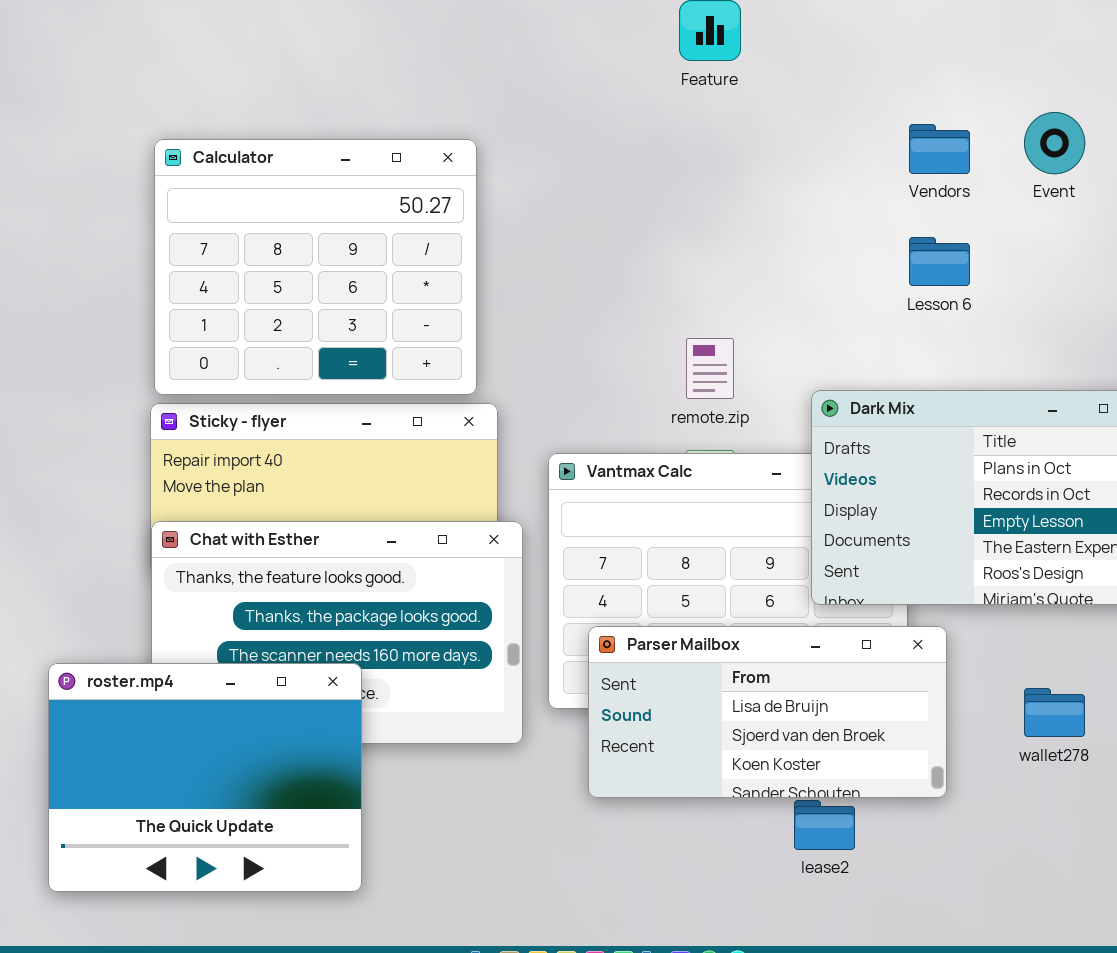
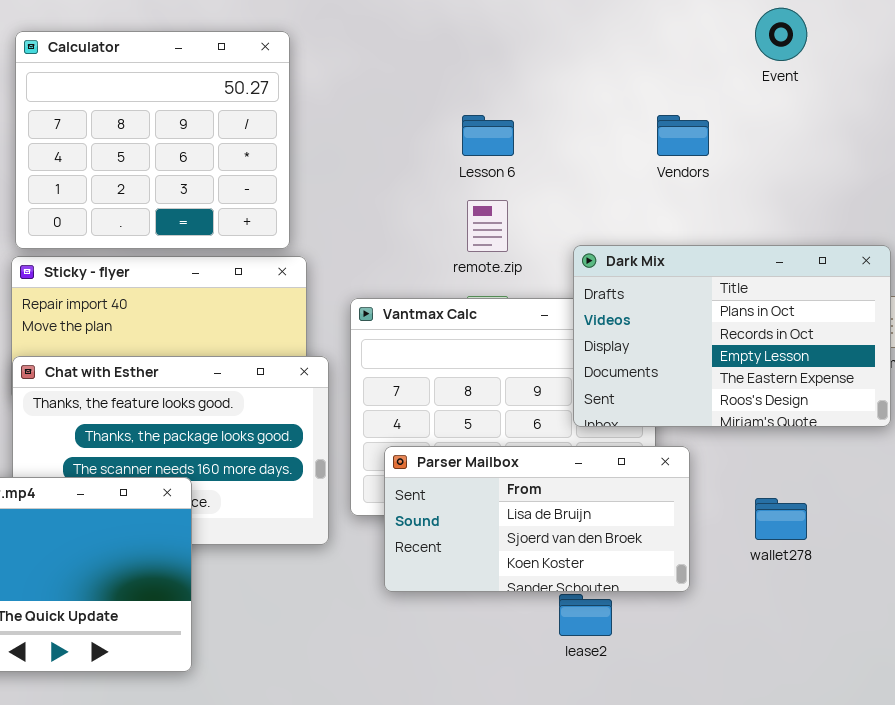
Vendors: [909,124,970,174] -> [657,115,709,156], moved
Lesson 6: [909,237,970,286] -> [462,115,514,156], moved

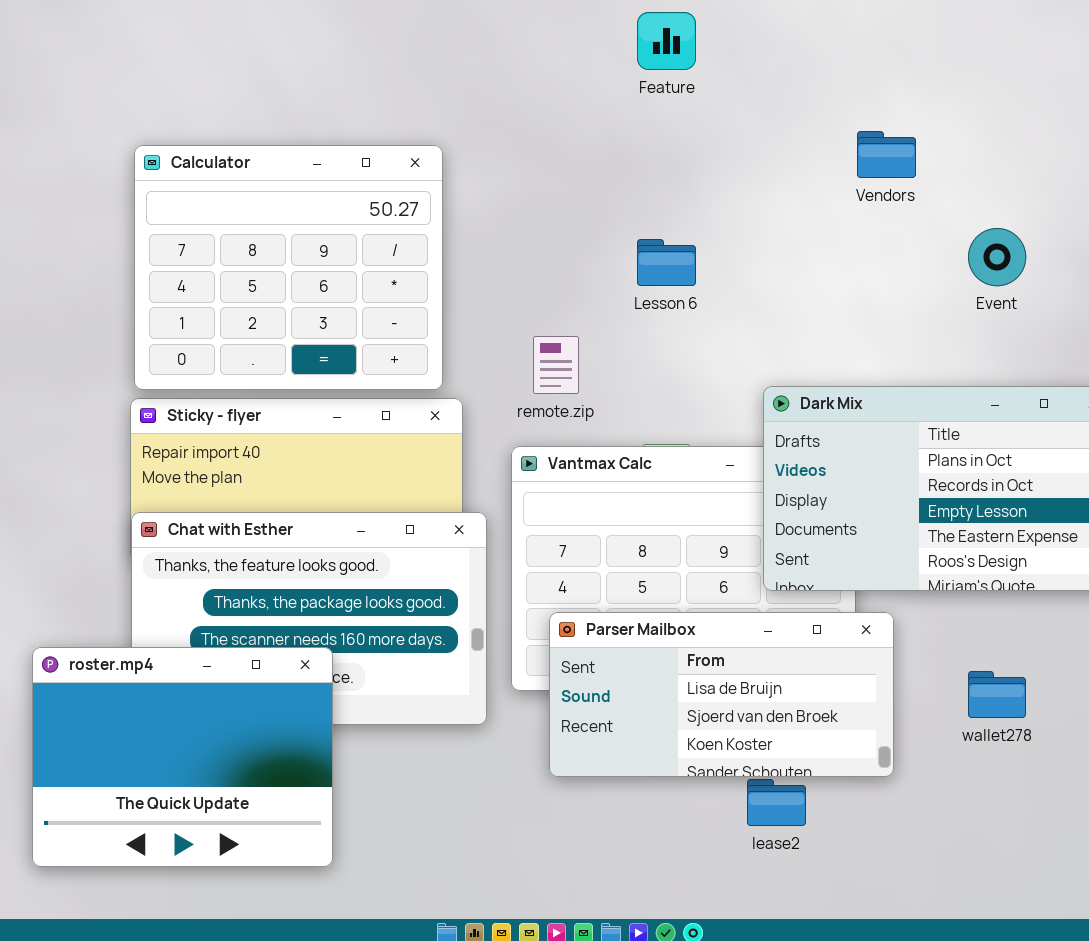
Event: [755,8,807,61] -> [968,228,1026,286], moved
Vendors: [657,115,709,156] -> [857,131,916,178], moved
remote.zip: [467,200,508,252] -> [533,336,579,394], moved

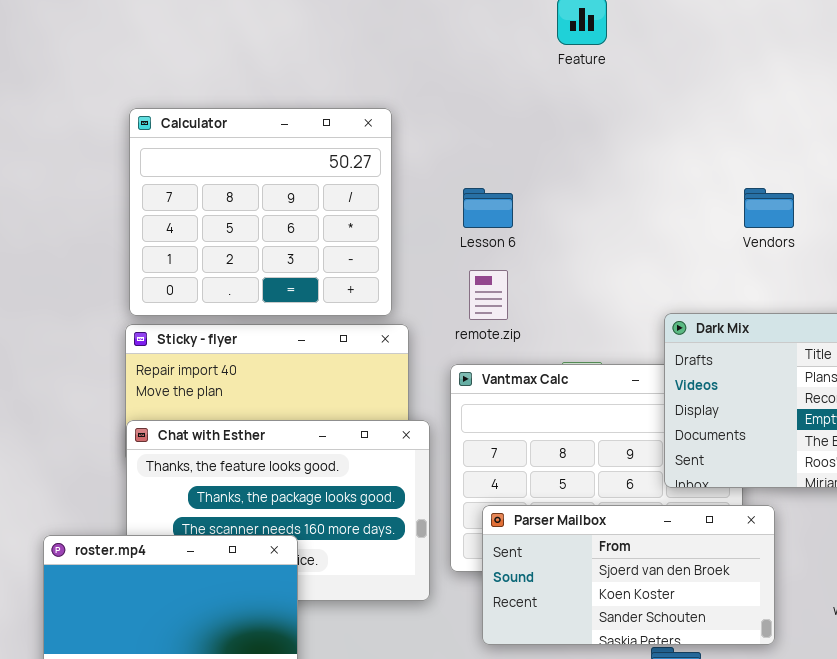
Vendors: [857,131,916,178] -> [744,188,794,228], moved
Lesson 6: [637,239,696,286] -> [463,188,513,228], moved
Parser Mailbox: [549,612,894,777] -> [482,505,775,645], scrolled down 1 row

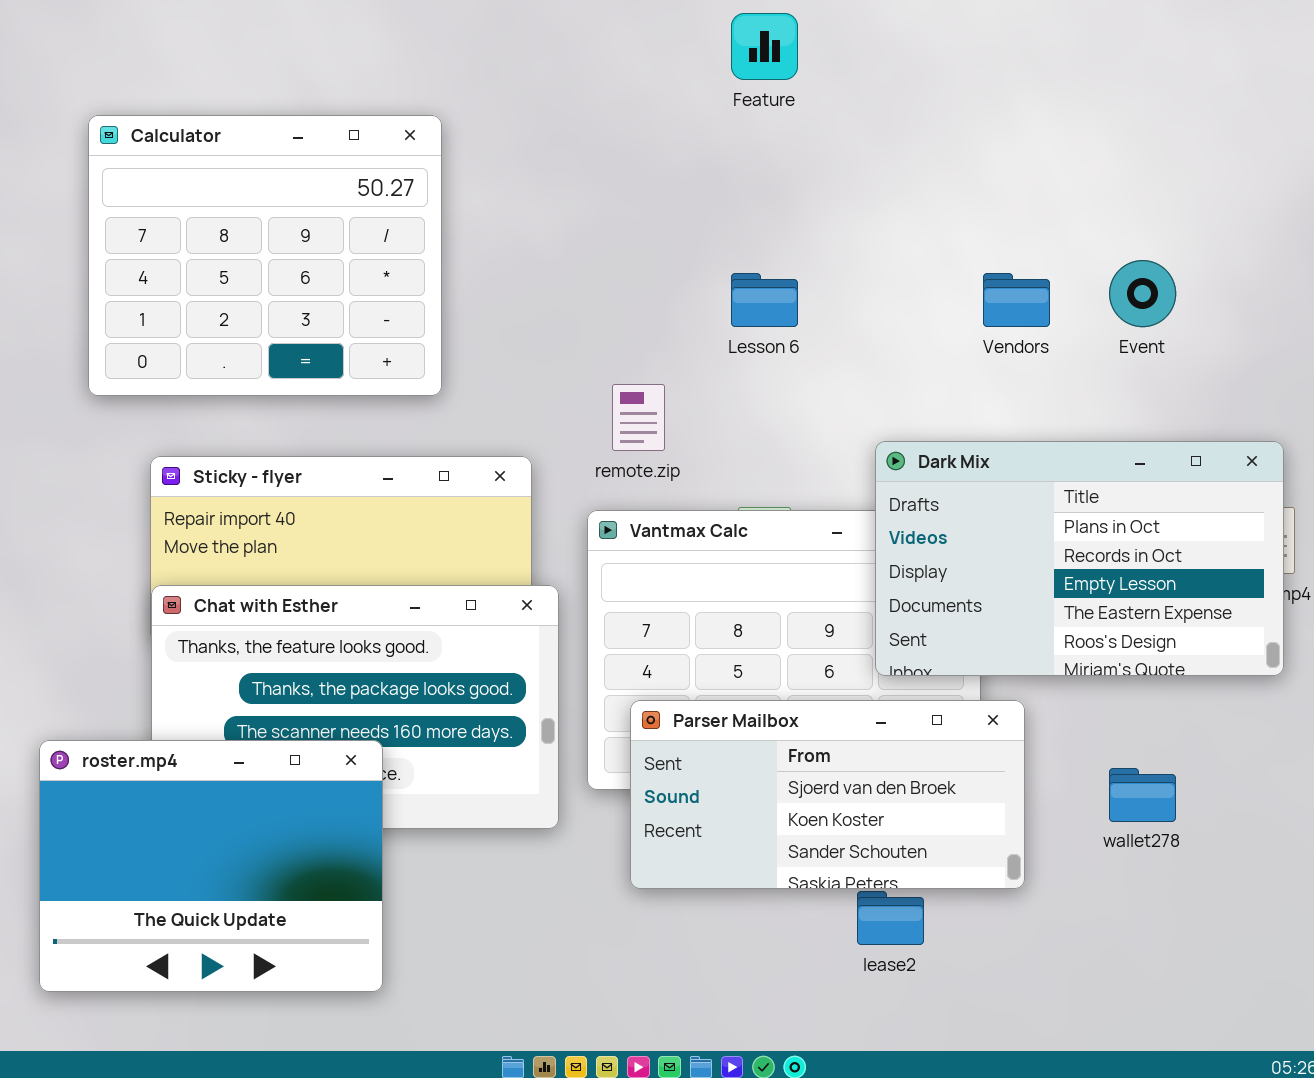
Calculator: [129,108,392,316] -> [88,115,442,396], moved
Lesson 6: [463,188,513,228] -> [731,273,798,327], moved

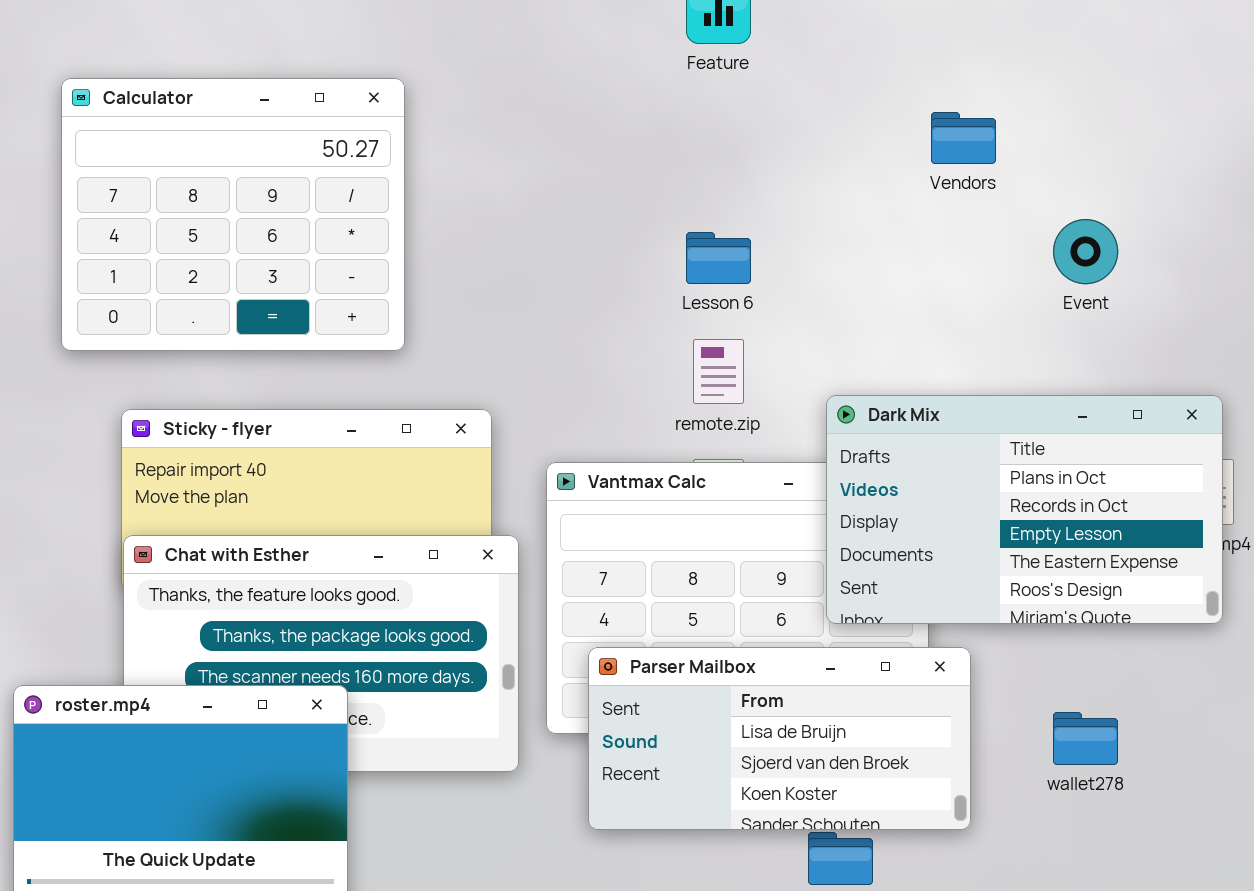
Vendors: [983,273,1050,327] -> [931,112,996,164], moved
remote.zip: [612,384,665,451] -> [693,339,744,404], moved
Parser Mailbox: [630,700,1025,889] -> [588,647,971,830], scrolled up 1 row

